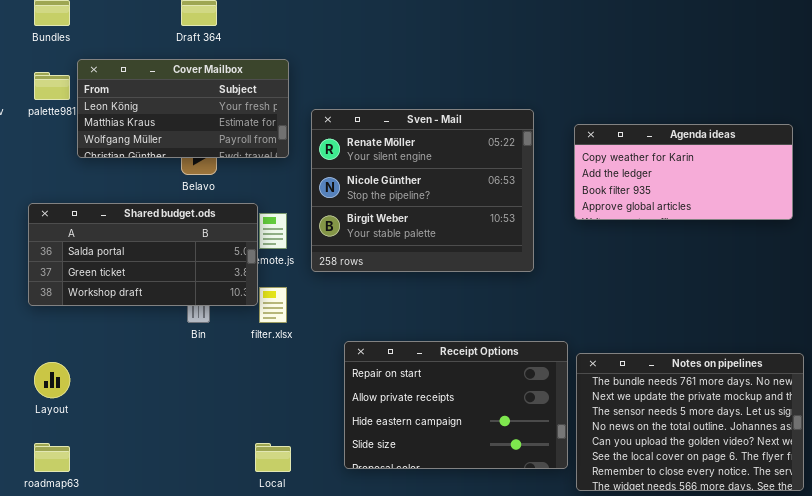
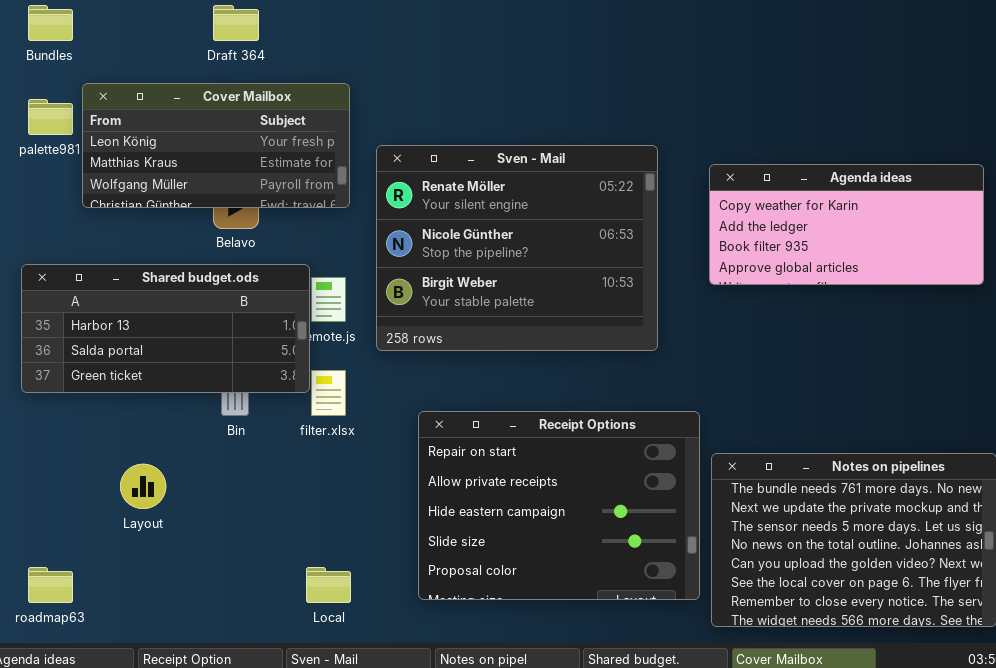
Shared budget.ods: [28,203,258,306] -> [21,264,310,393], scrolled up 1 row
Receipt Options: [344,341,568,469] -> [418,411,700,600], resized
Layout: [34,362,70,398] -> [120,464,166,509], moved

